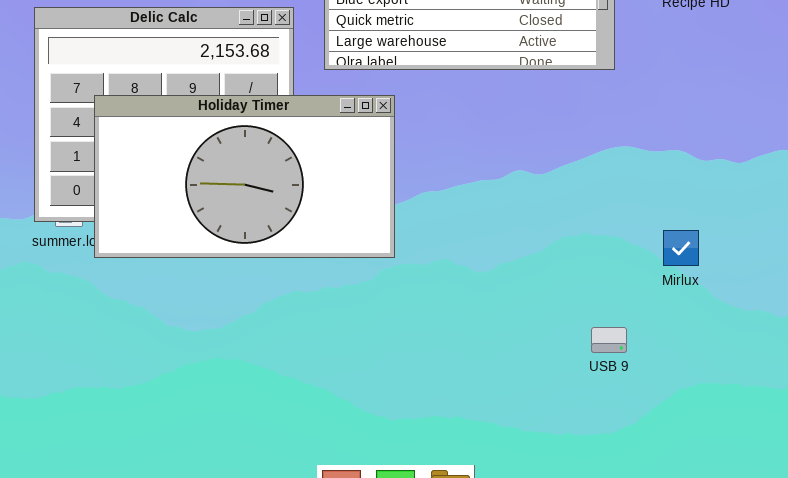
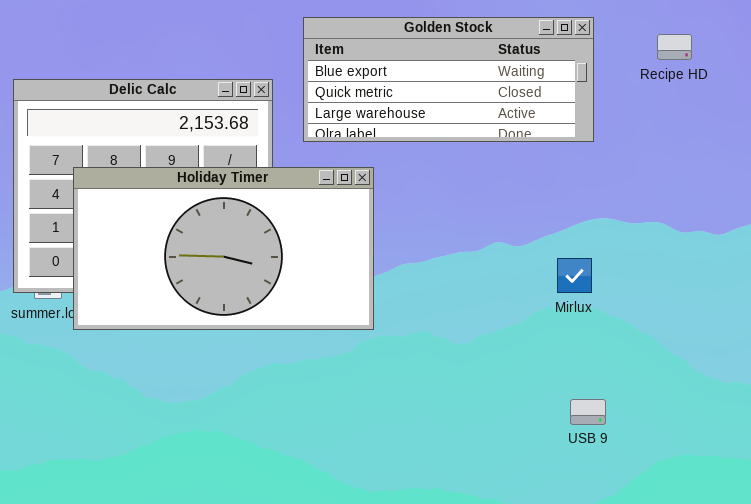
Mirlux: [663,230,699,266] -> [557,258,592,293], moved

